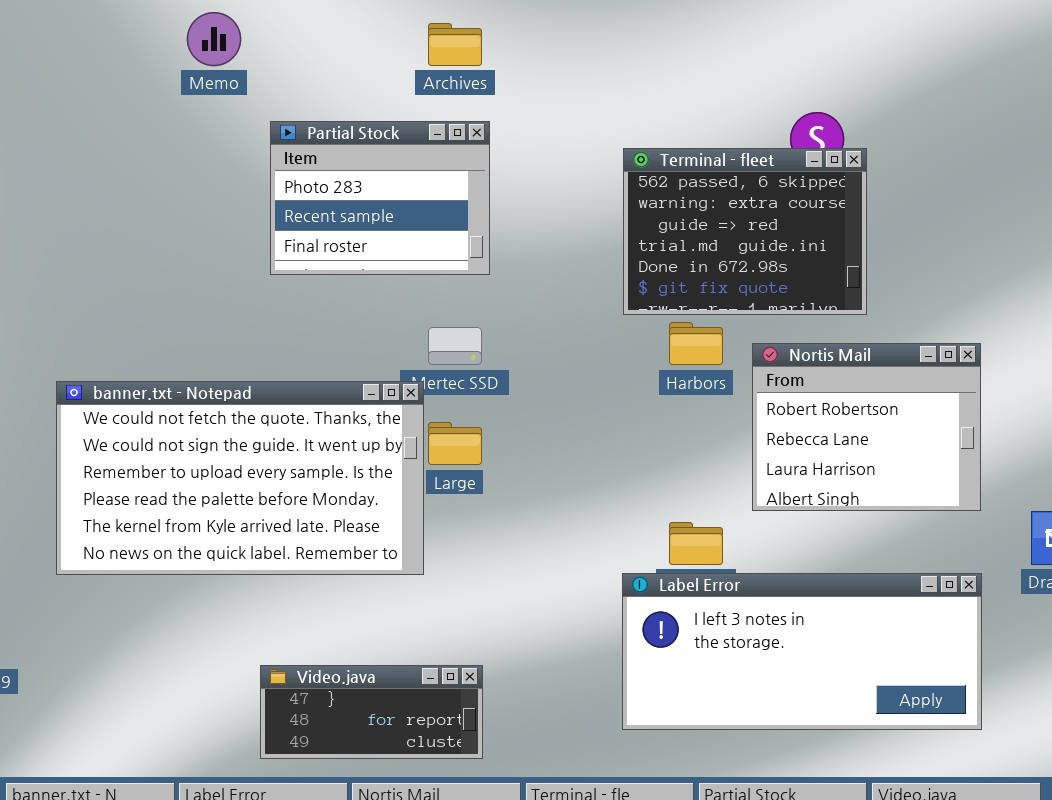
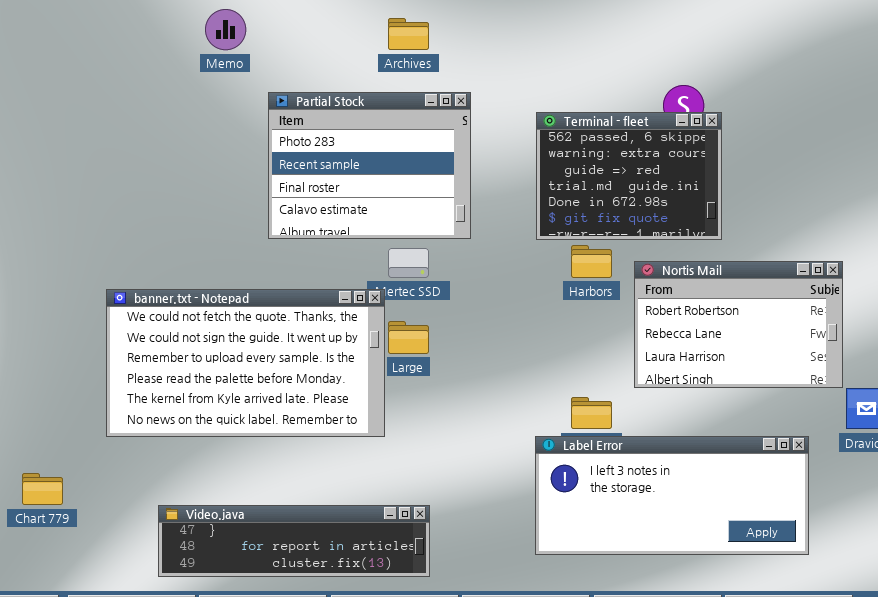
Partial Stock: [270,121,490,275] -> [268,92,471,239], resized
Nortis Mail: [752,343,981,511] -> [634,261,843,388], resized
Video.java: [260,665,483,759] -> [158,505,430,577], resized

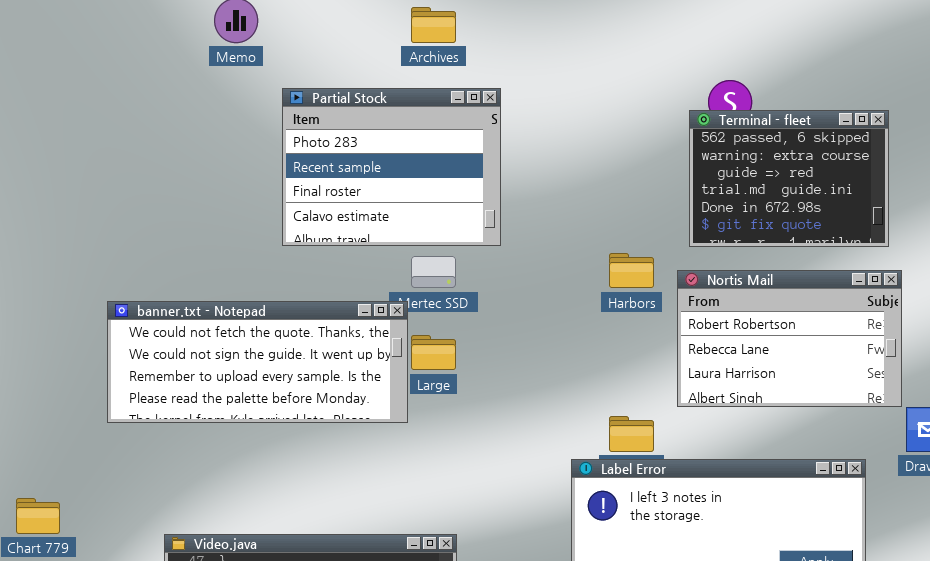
Terminal - fleet: [536,112,722,240] -> [689,110,889,247], moved
banner.txt - Notepad: [106,289,385,437] -> [107,301,408,423], resized

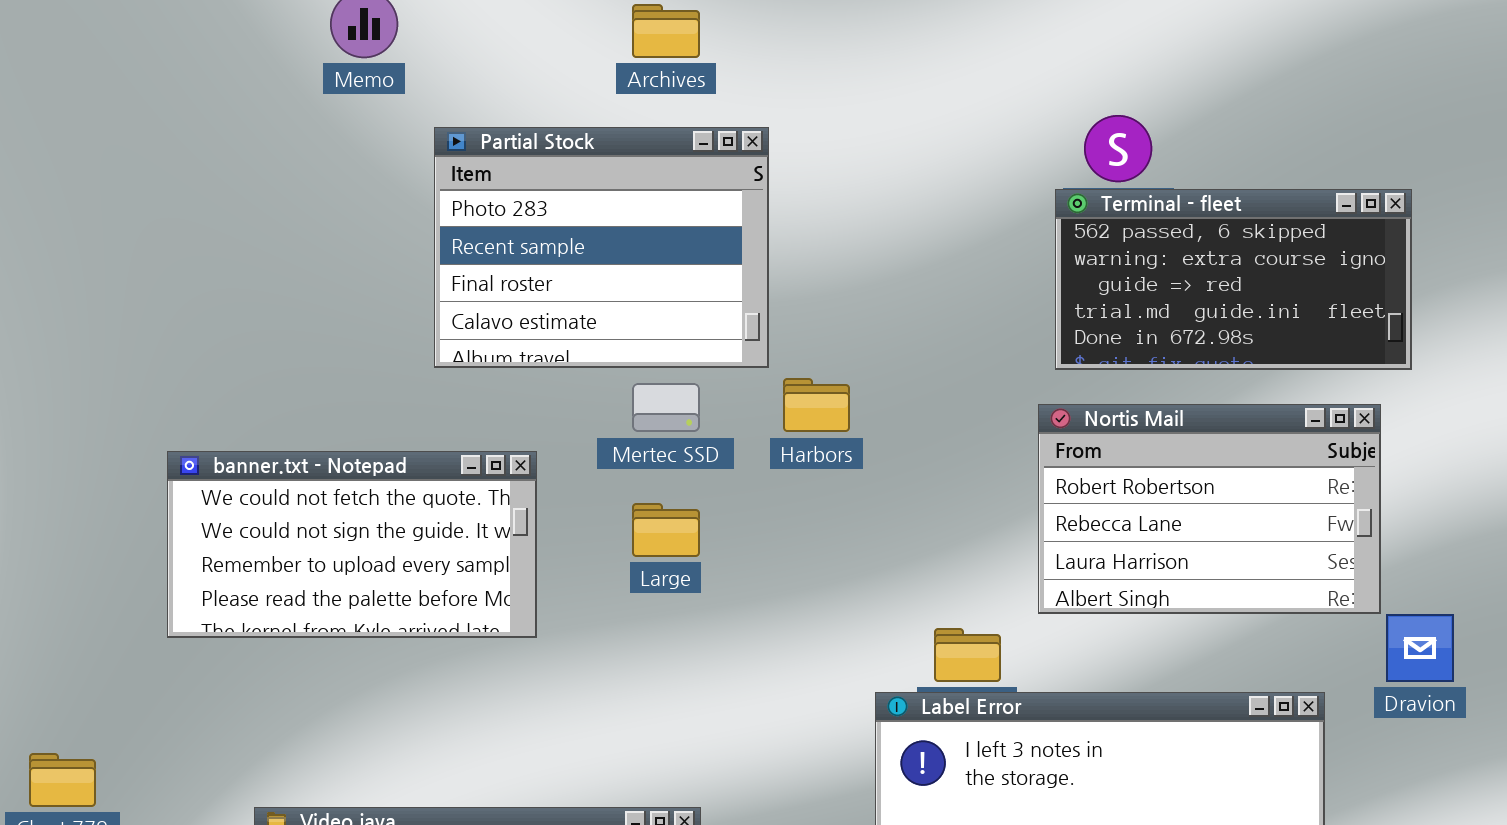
Terminal - fleet: [689,110,889,247] -> [1055,189,1412,370], resized
Harbors: [609,253,654,288] -> [783,378,850,432], moved
banner.txt - Notepad: [107,301,408,423] -> [167,451,537,638], resized

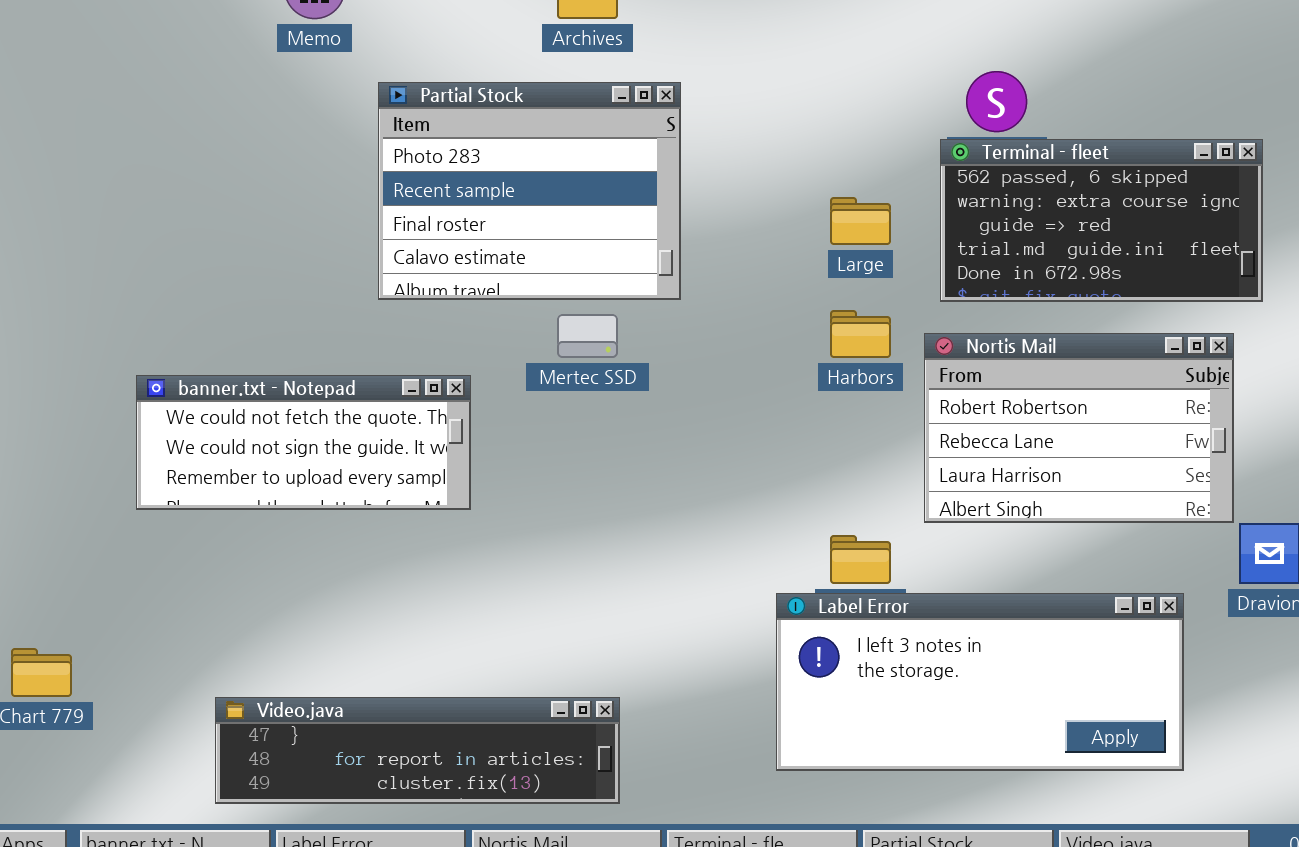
Harbors: [783,378,850,432] -> [830,310,891,358], moved
banner.txt - Notepad: [167,451,537,638] -> [136,375,471,510], resized
Large: [632,503,700,557] -> [830,197,891,245], moved

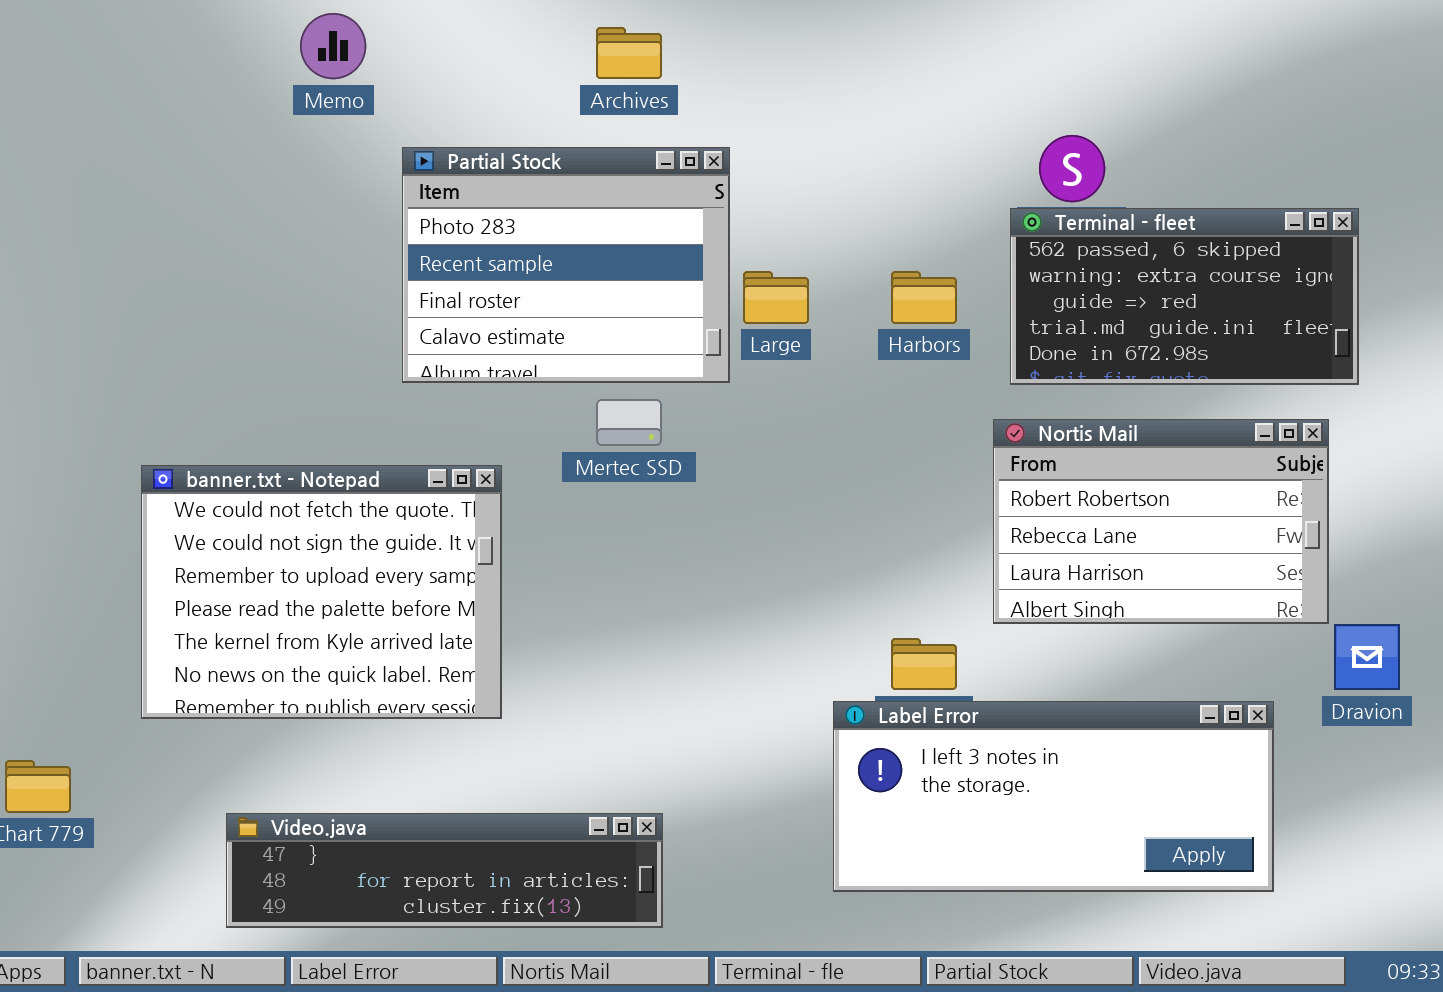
Large: [830,197,891,245] -> [743,271,809,324], moved
Harbors: [830,310,891,358] -> [891,271,957,324], moved
banner.txt - Notepad: [136,375,471,510] -> [141,465,502,719], resized

